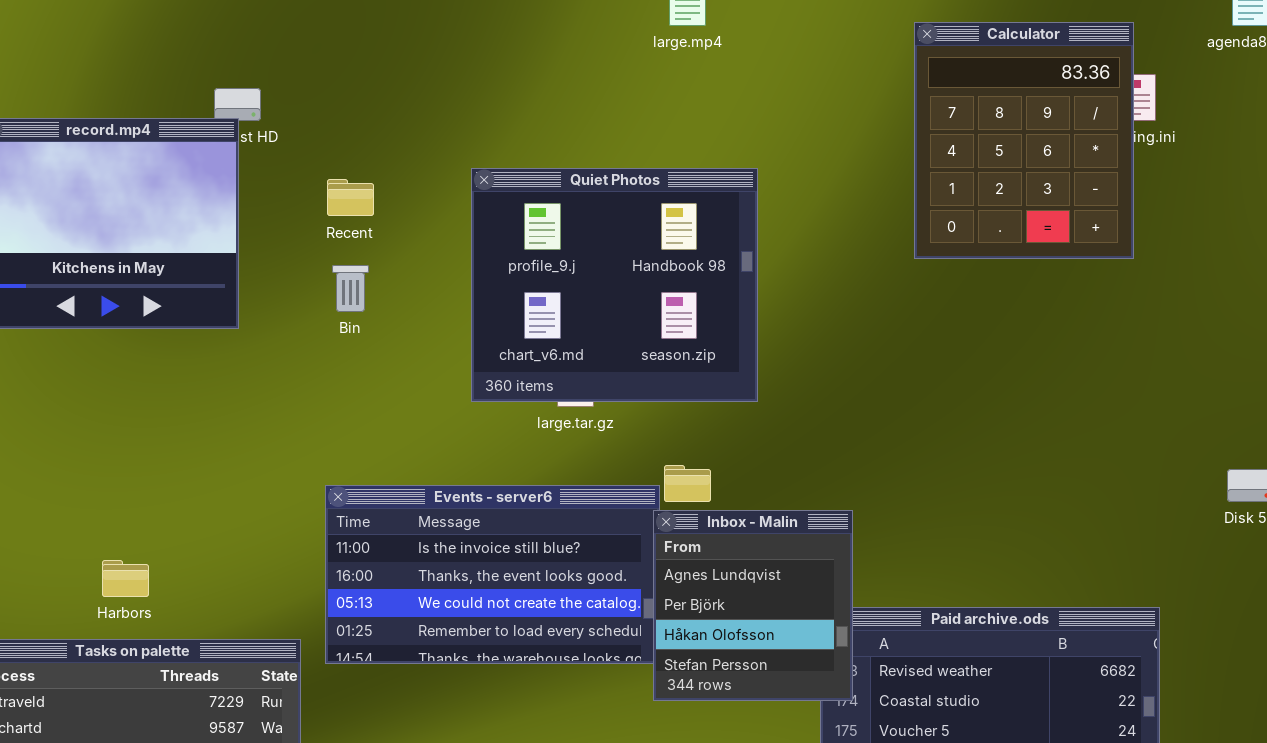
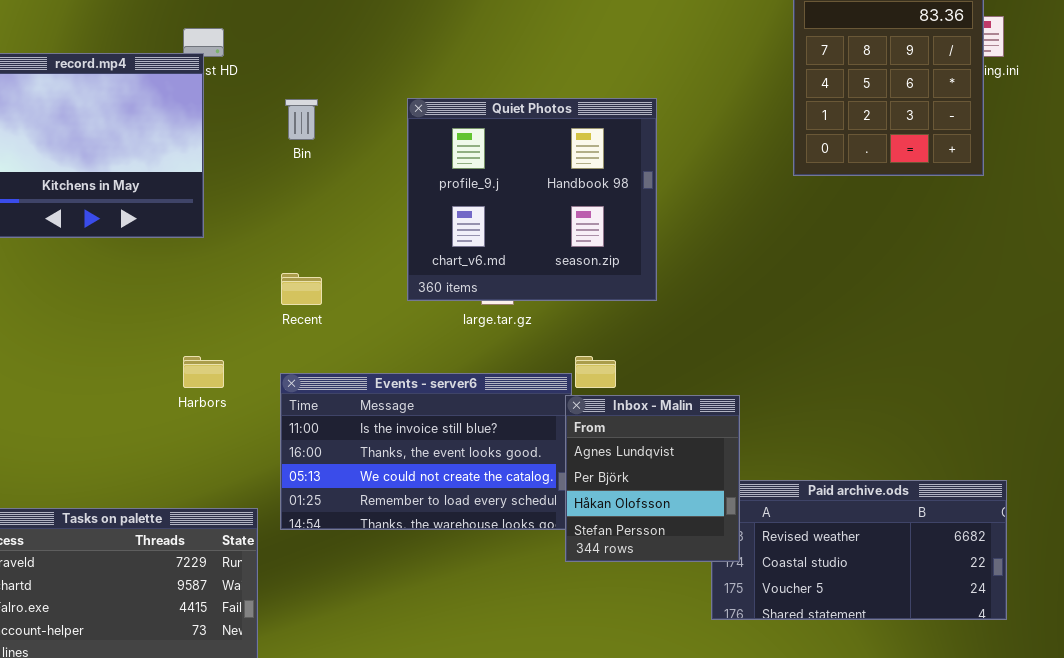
Recent: [327,179,374,216] -> [281,273,322,305], moved
Bin: [332,265,369,312] -> [285,99,318,140], moved
Harbors: [102,560,149,597] -> [183,356,224,388], moved

